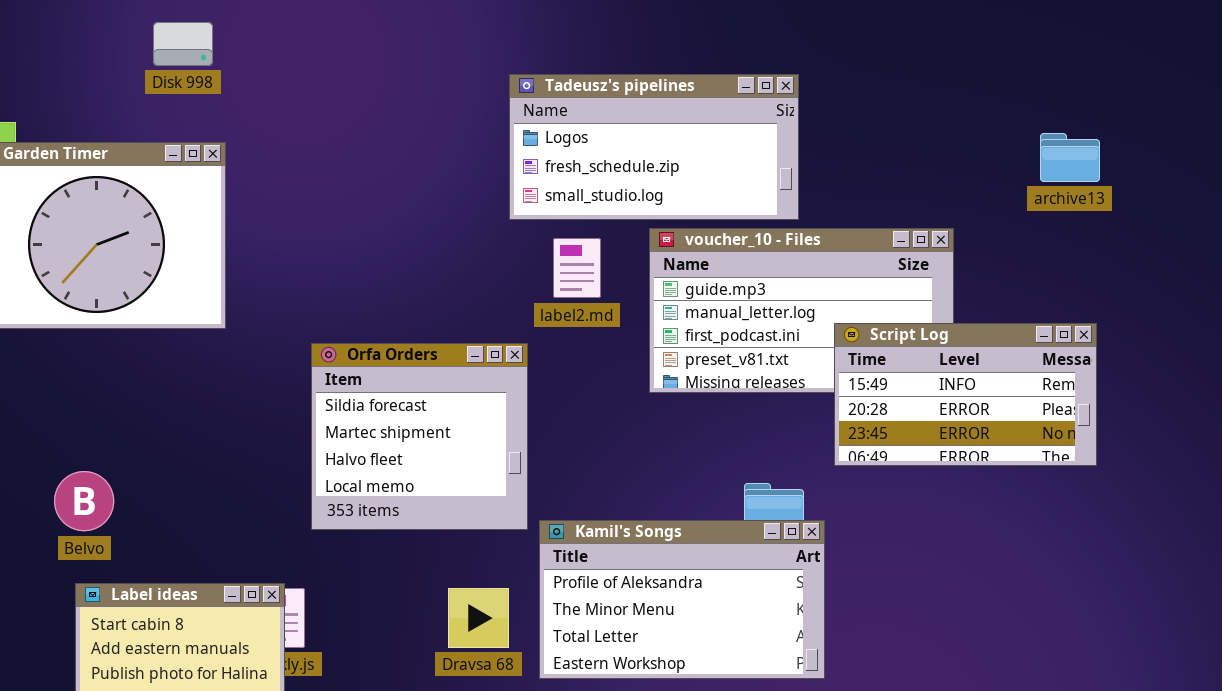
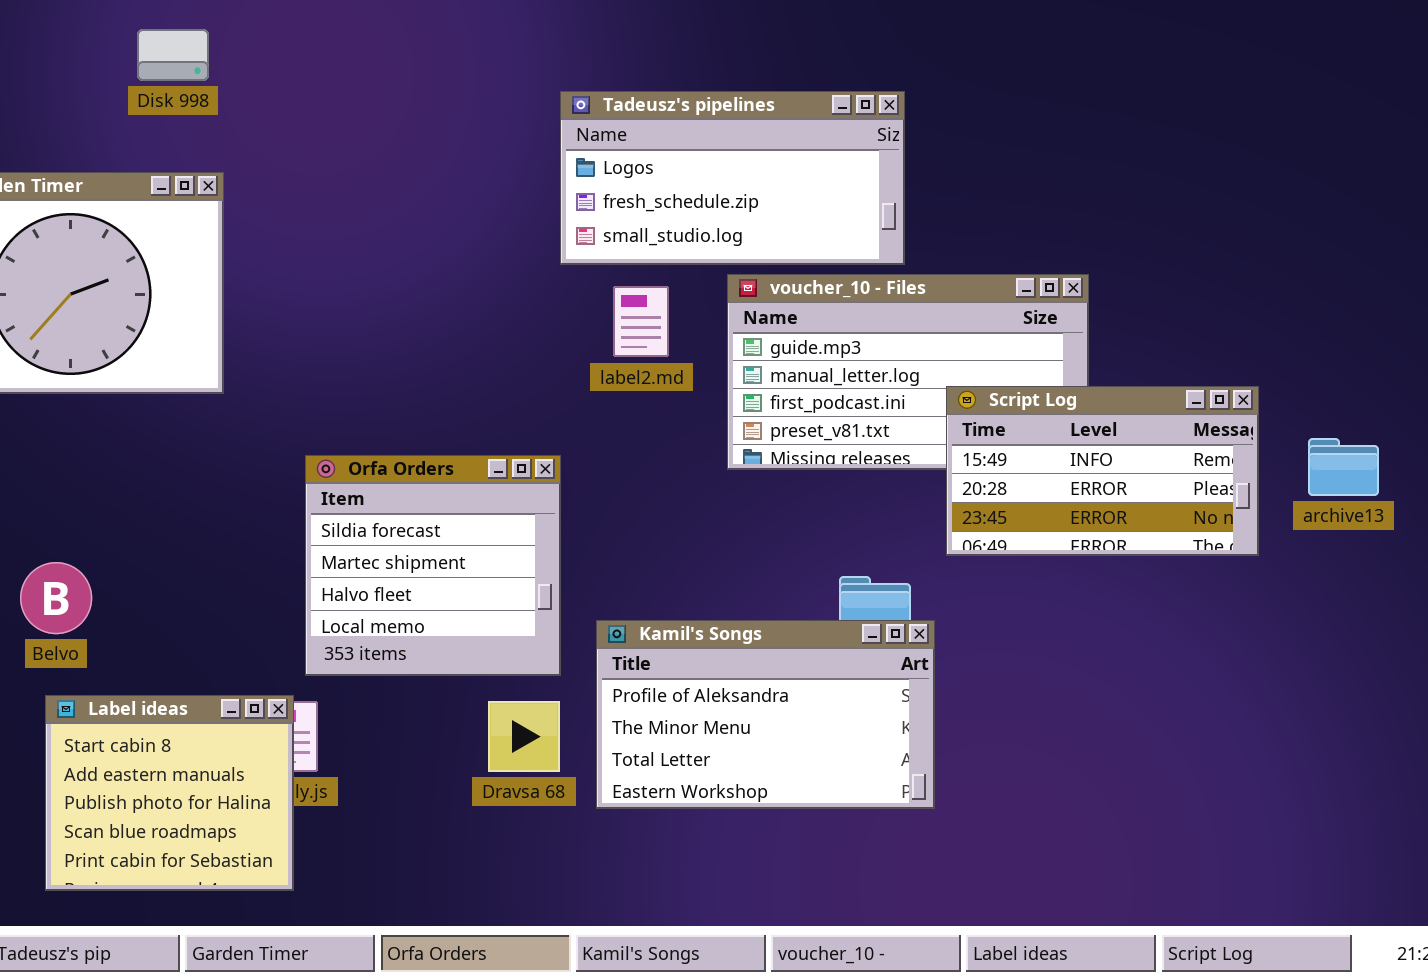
archive13: [1040,133,1100,182] -> [1308,438,1379,496], moved
Orfa Orders: [311,343,528,530] -> [305,455,561,676], moved

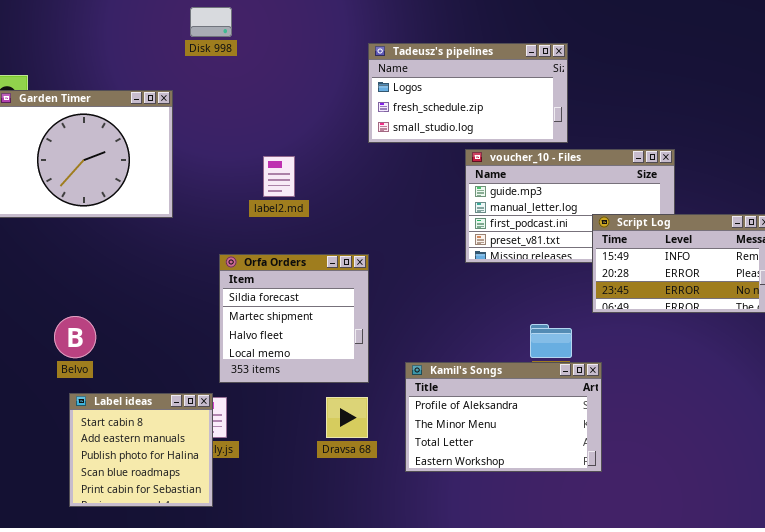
Disk 998: [137,29,209,81] -> [190,7,232,37], moved
label2.md: [613,286,669,357] -> [263,156,295,197], moved
Kamil's Songs: [596,620,935,809] -> [405,362,602,472], moved

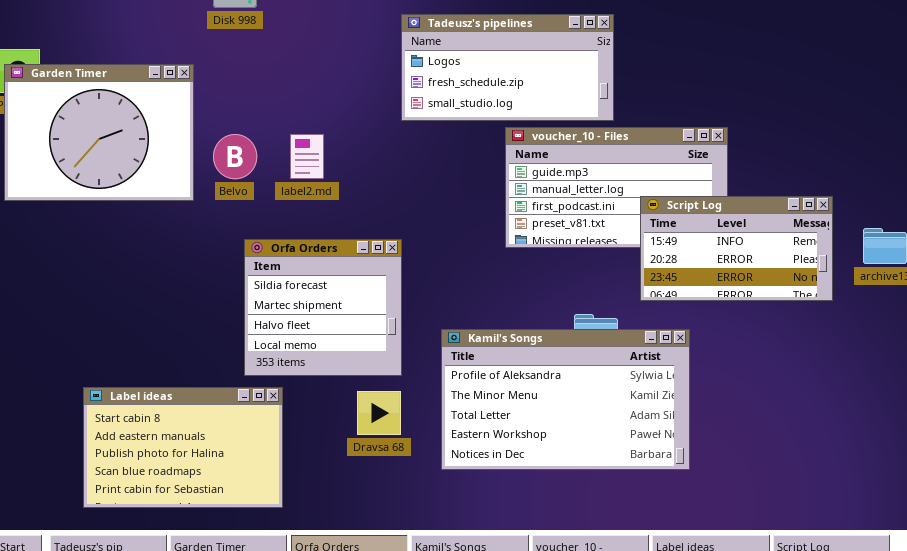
Belvo: [54,316,96,358] -> [213,134,257,179], moved
Kamil's Songs: [405,362,602,472] -> [441,329,690,470], resized
Label ideas: [69,393,213,507] -> [83,387,283,508], resized

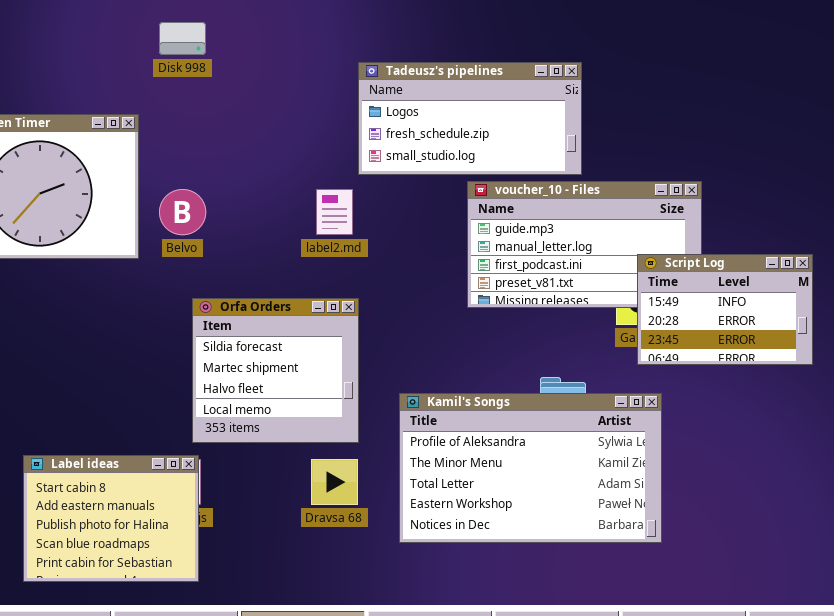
label2.md: [290,134,324,179] -> [316,189,353,235], moved
Script Log: [640,196,833,301] -> [637,254,813,365], resized
Label ideas: [83,387,283,508] -> [23,455,199,582], resized

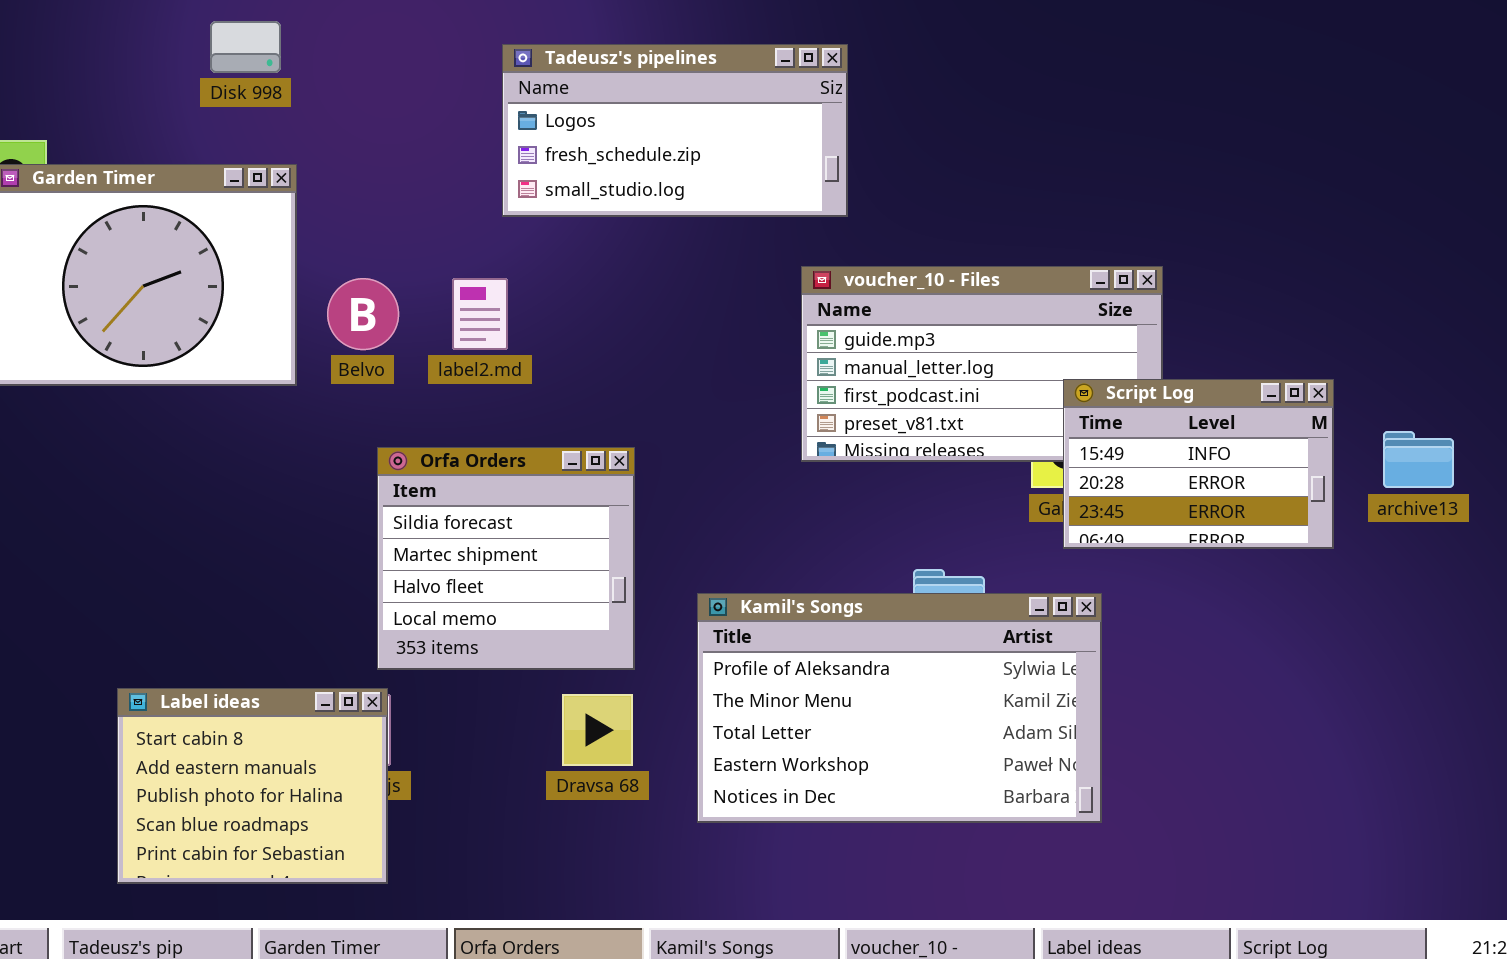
Disk 998: [159,22,206,55] -> [210,21,281,73], moved
Tadeusz's pipelines: [358,62,582,175] -> [502,44,848,217], moved
label2.md: [316,189,353,235] -> [452,278,508,350], moved

